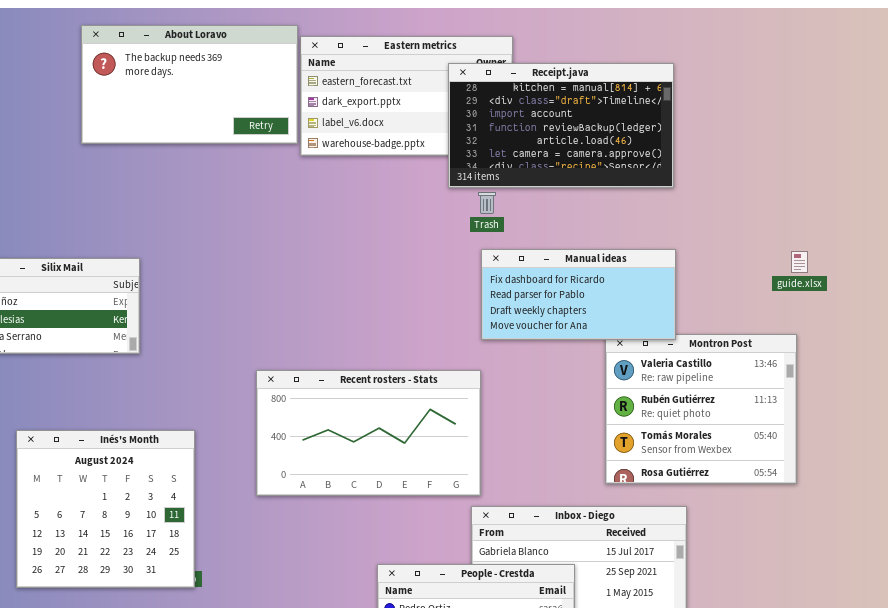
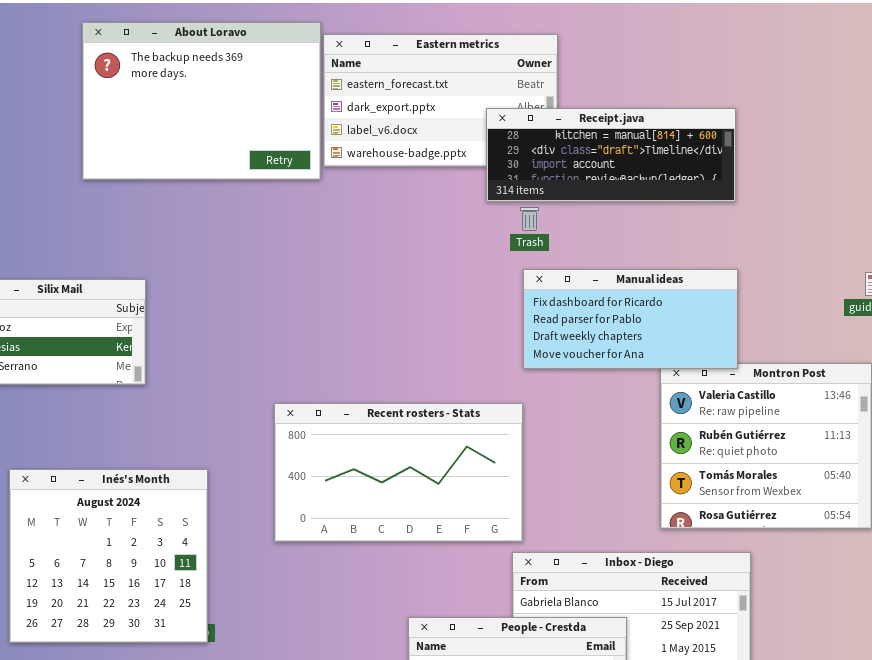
About Loravo: [81,25,298,144] -> [82,22,321,180], resized
Receipt.java: [448,63,674,188] -> [486,108,736,202], resized

